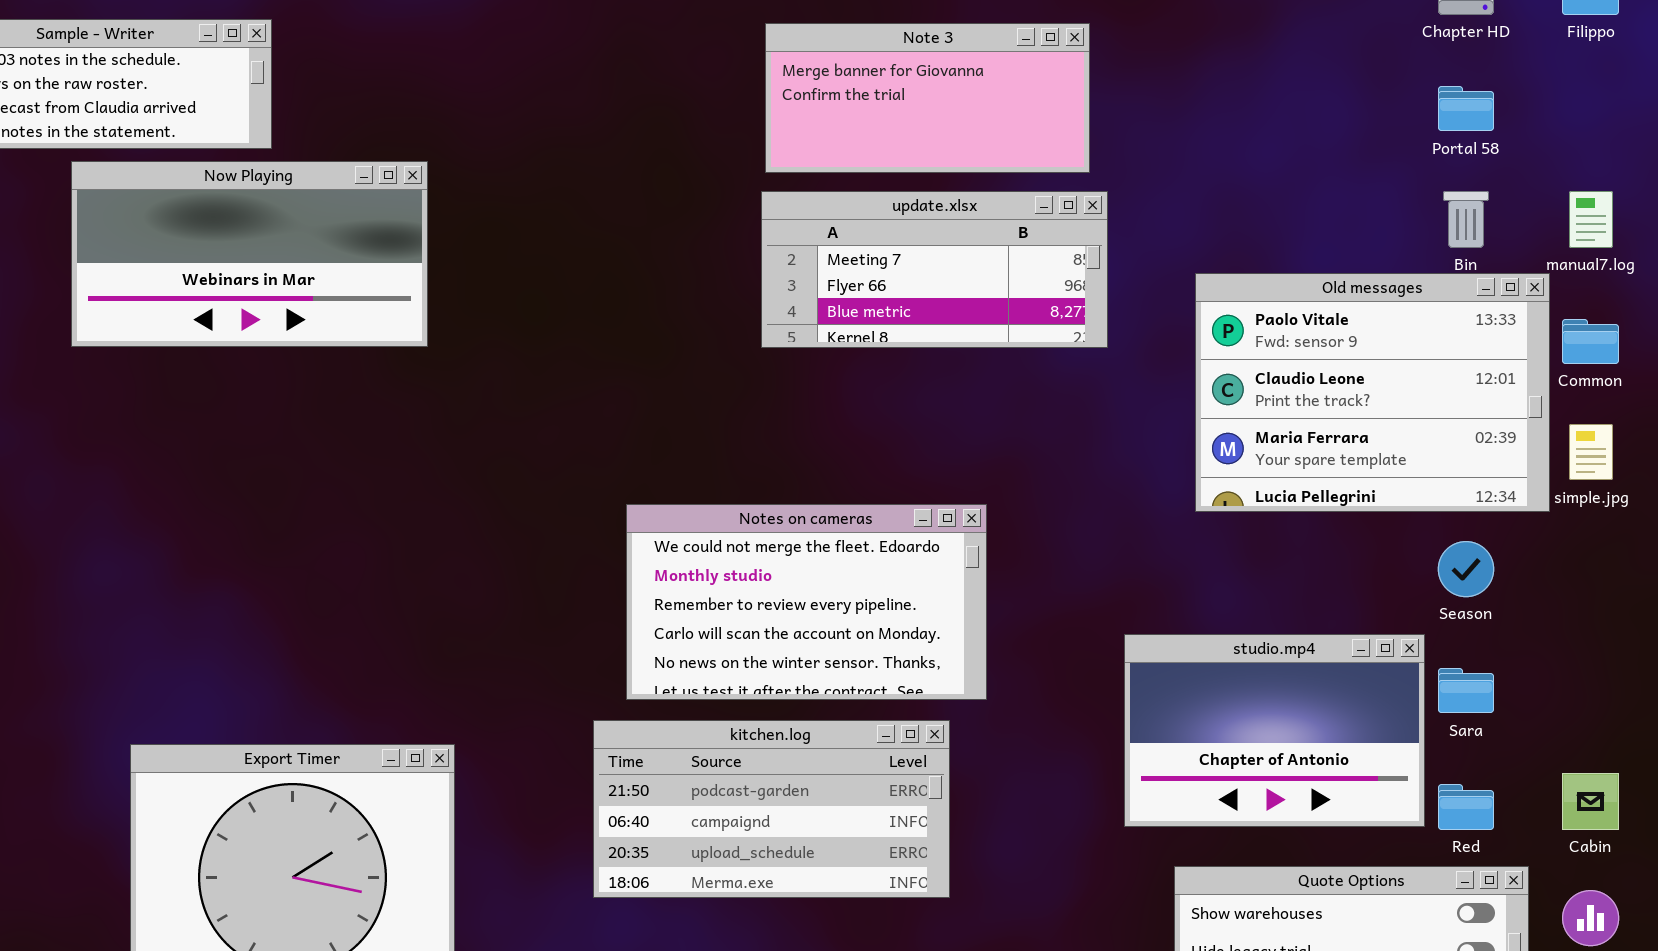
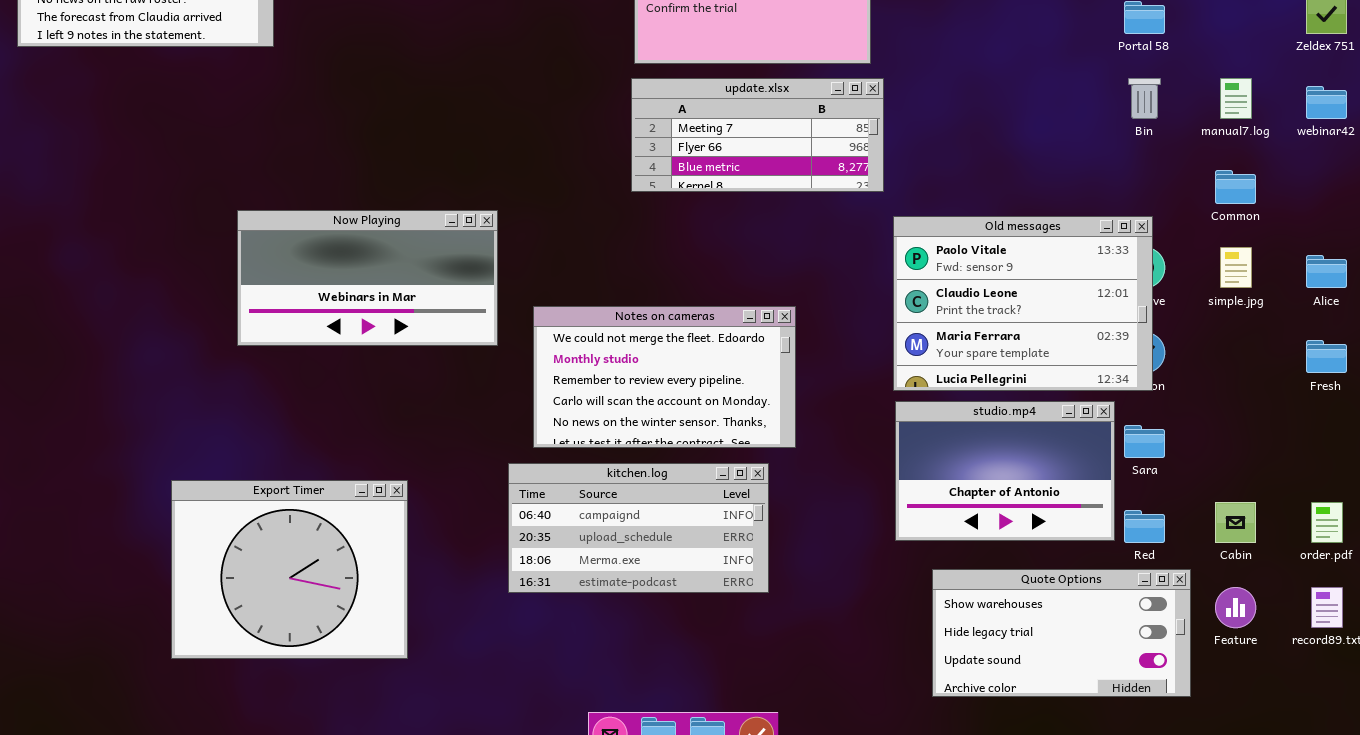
Now Playing: [71,161,428,347] -> [237,210,498,346], moved
Old messages: [1195,273,1550,512] -> [893,216,1153,391], moved
kitchen.log: [593,720,950,898] -> [508,463,769,593], scrolled down 1 row

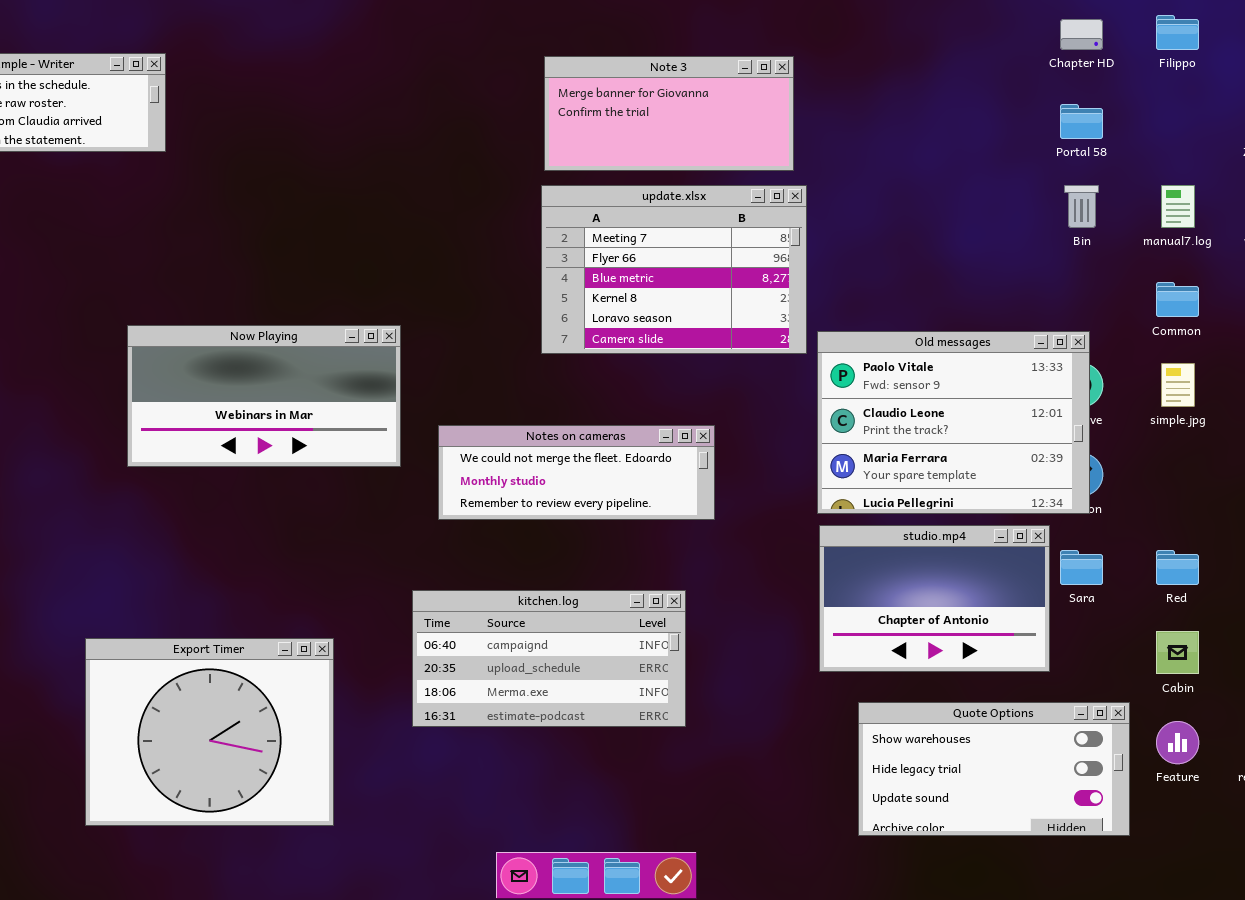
update.xlsx: [631,78,884,192] -> [541,185,807,354], resized
Notes on cameras: [533,306,796,448] -> [438,425,715,520], resized
Export Timer: [171,480,408,659] -> [85,638,334,826], moved
Red: [1124,510,1165,543] -> [1156,550,1199,585], moved

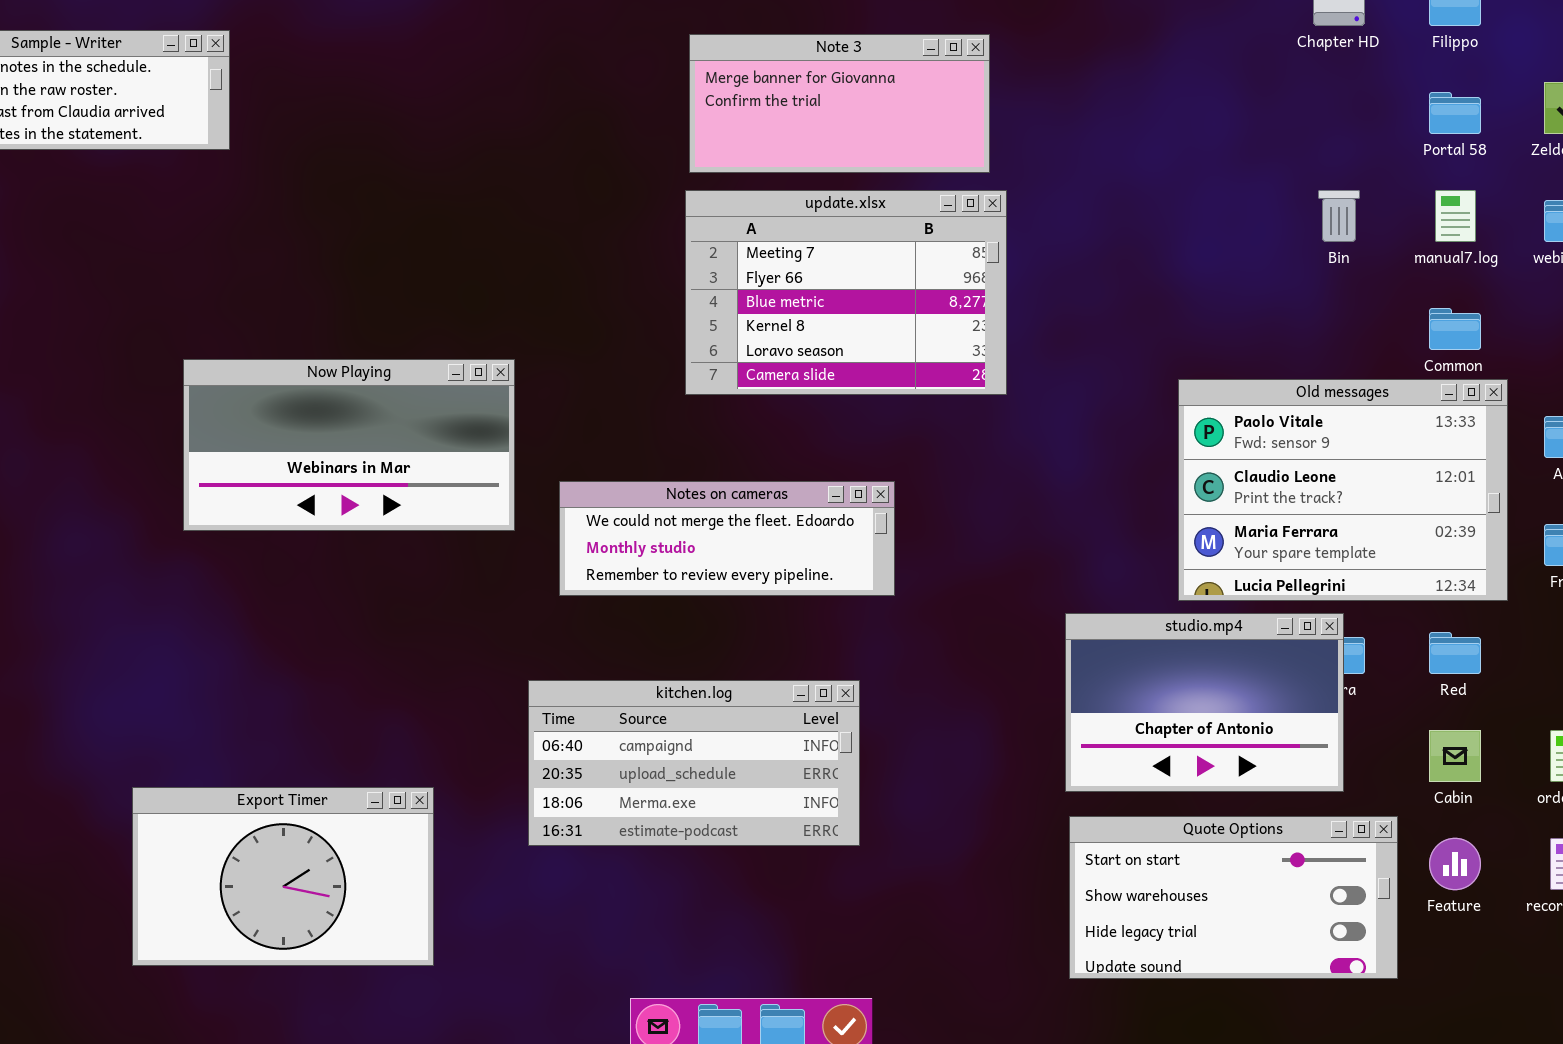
Portal 58: [1060,104,1103,139] -> [1429,92,1481,134], moved
Old messages: [817,331,1090,514] -> [1178,379,1508,601], moved
studio.mp4: [819,525,1050,672] -> [1065,613,1344,792], moved
Export Timer: [85,638,334,826] -> [132,787,434,966], resized
Quote Options: [858,702,1130,836] -> [1069,816,1398,979], scrolled up 1 row

